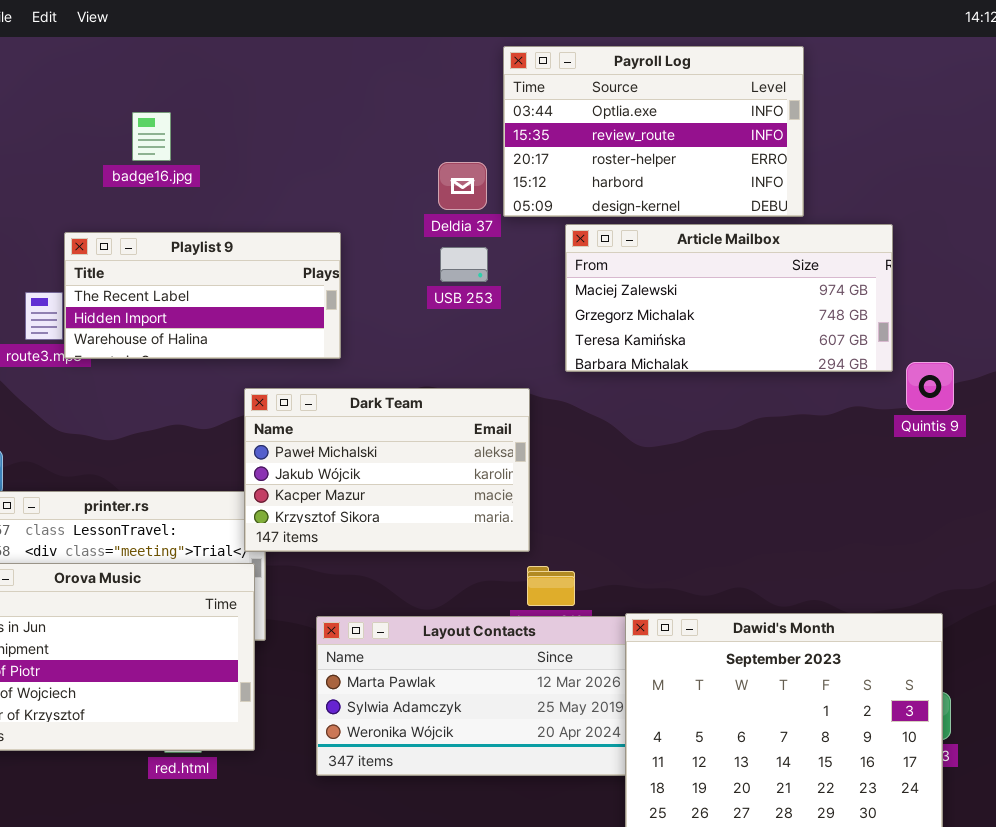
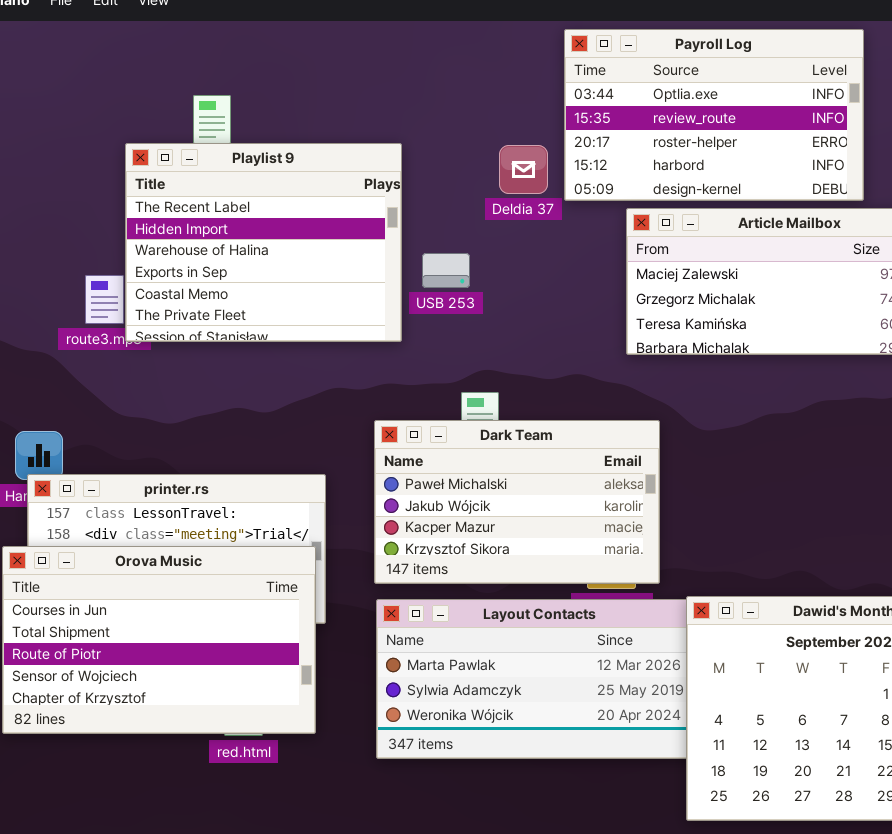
Playlist 9: [64,232,341,359] -> [125,143,402,342], resized
USB 253: [440,247,488,282] -> [422,253,470,288], moved
Dark Team: [244,388,530,552] -> [374,420,660,584], moved

